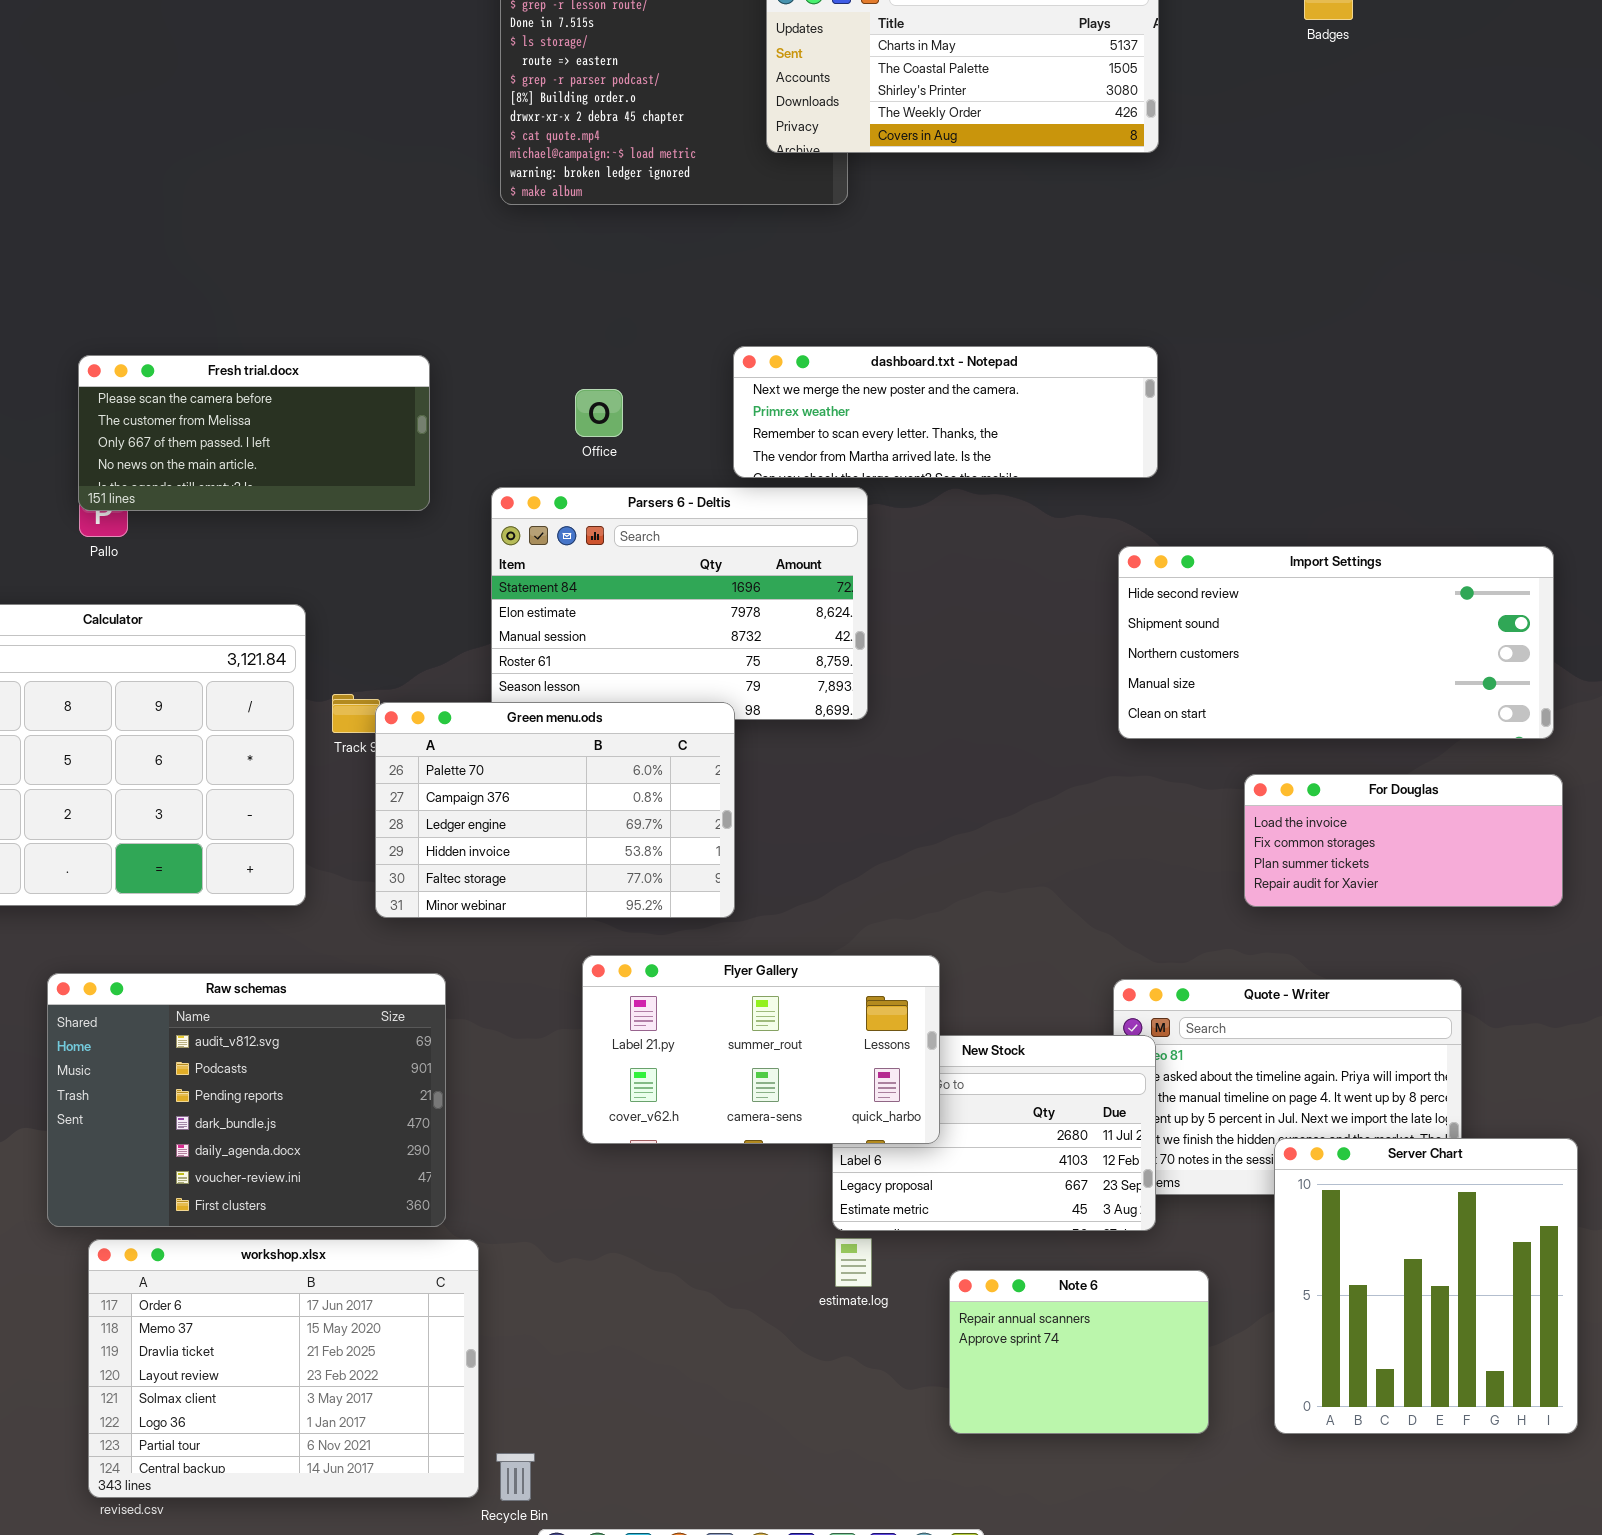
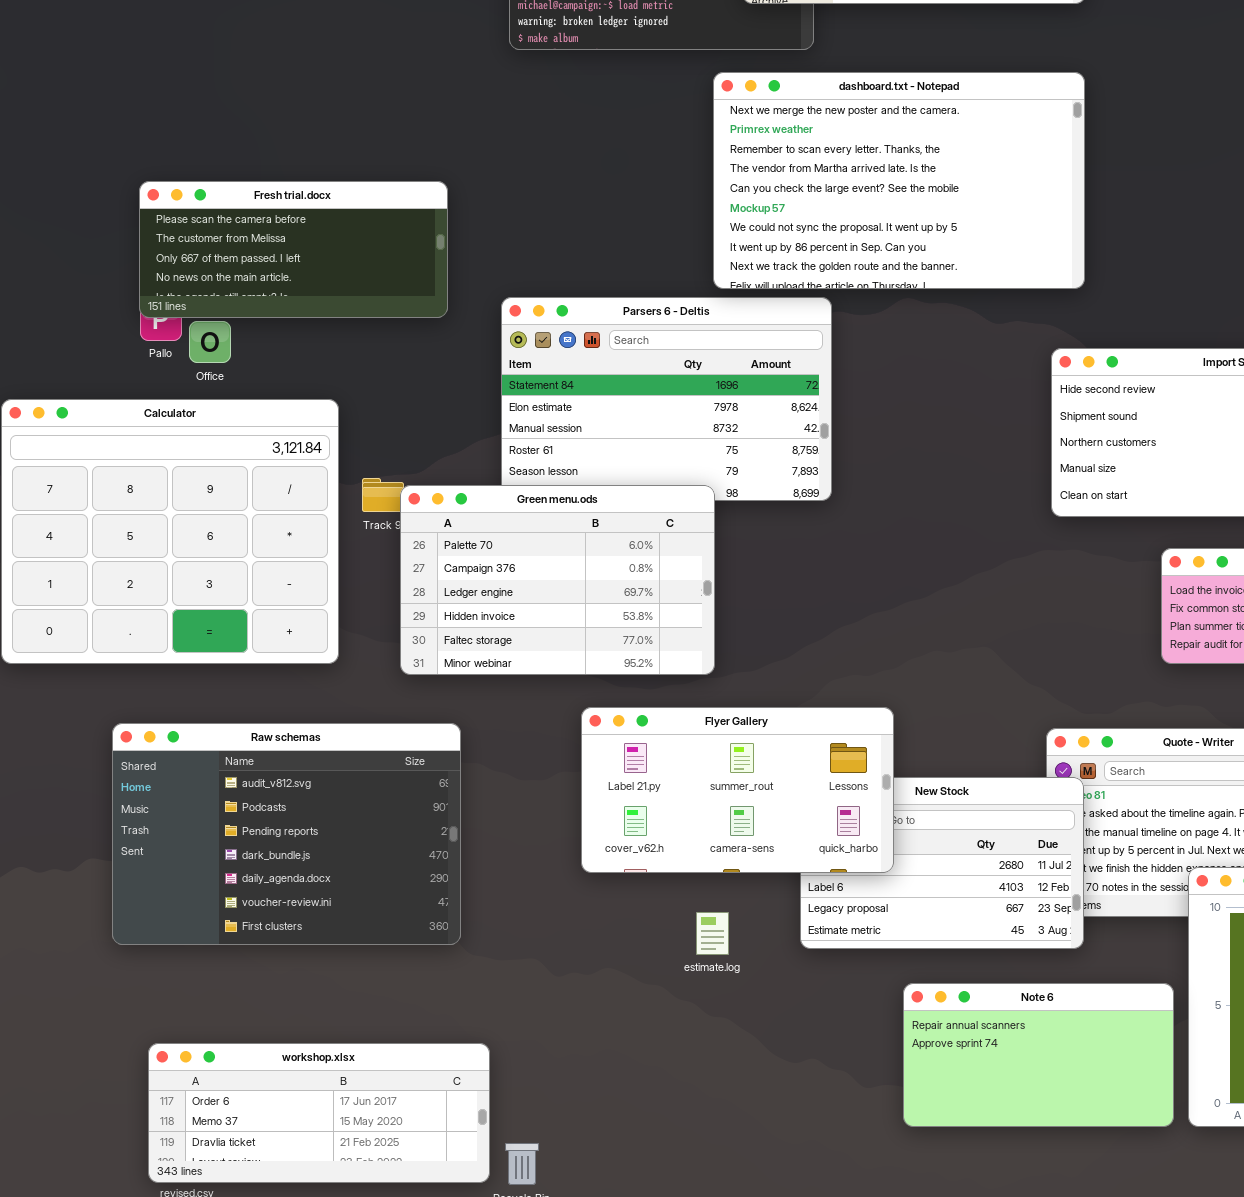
dashboard.txt - Notepad: [733,346,1158,478] -> [713,72,1085,289], resized
Office: [575,389,623,437] -> [189,321,231,363], moved
estimate.log: [835,1238,872,1287] -> [696,912,729,955], moved
workshop.xlsx: [88,1239,479,1498] -> [148,1043,490,1183], resized
Note 6: [949,1270,1209,1434] -> [903,983,1174,1127], resized

